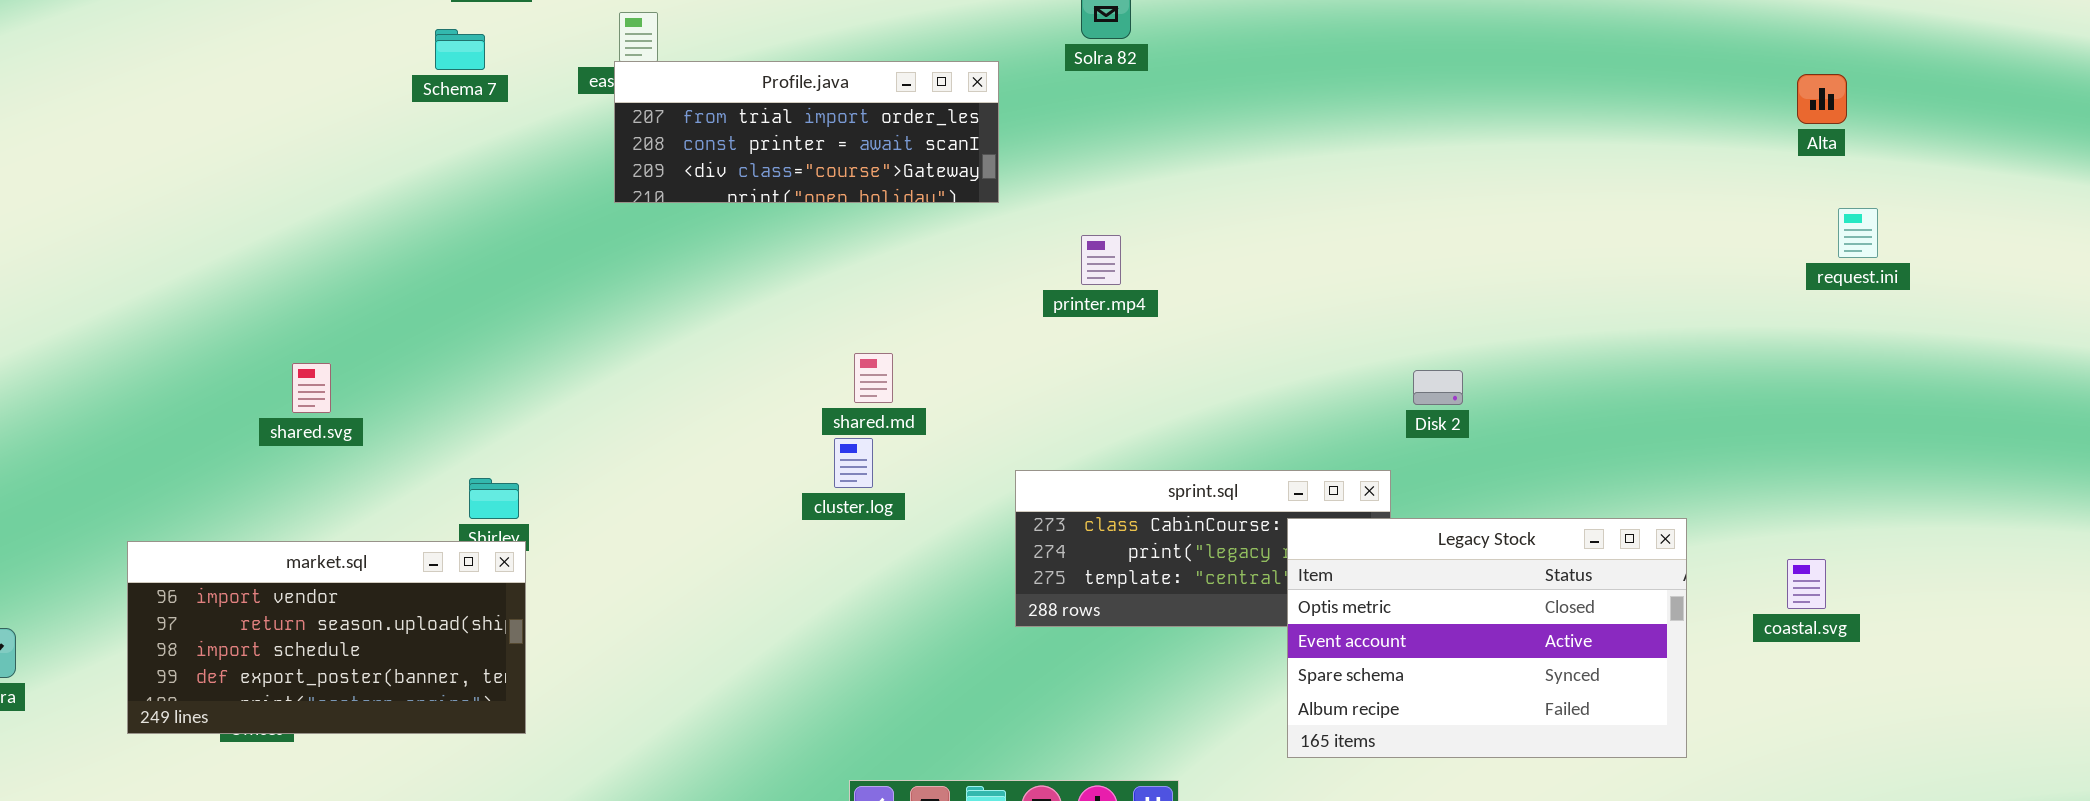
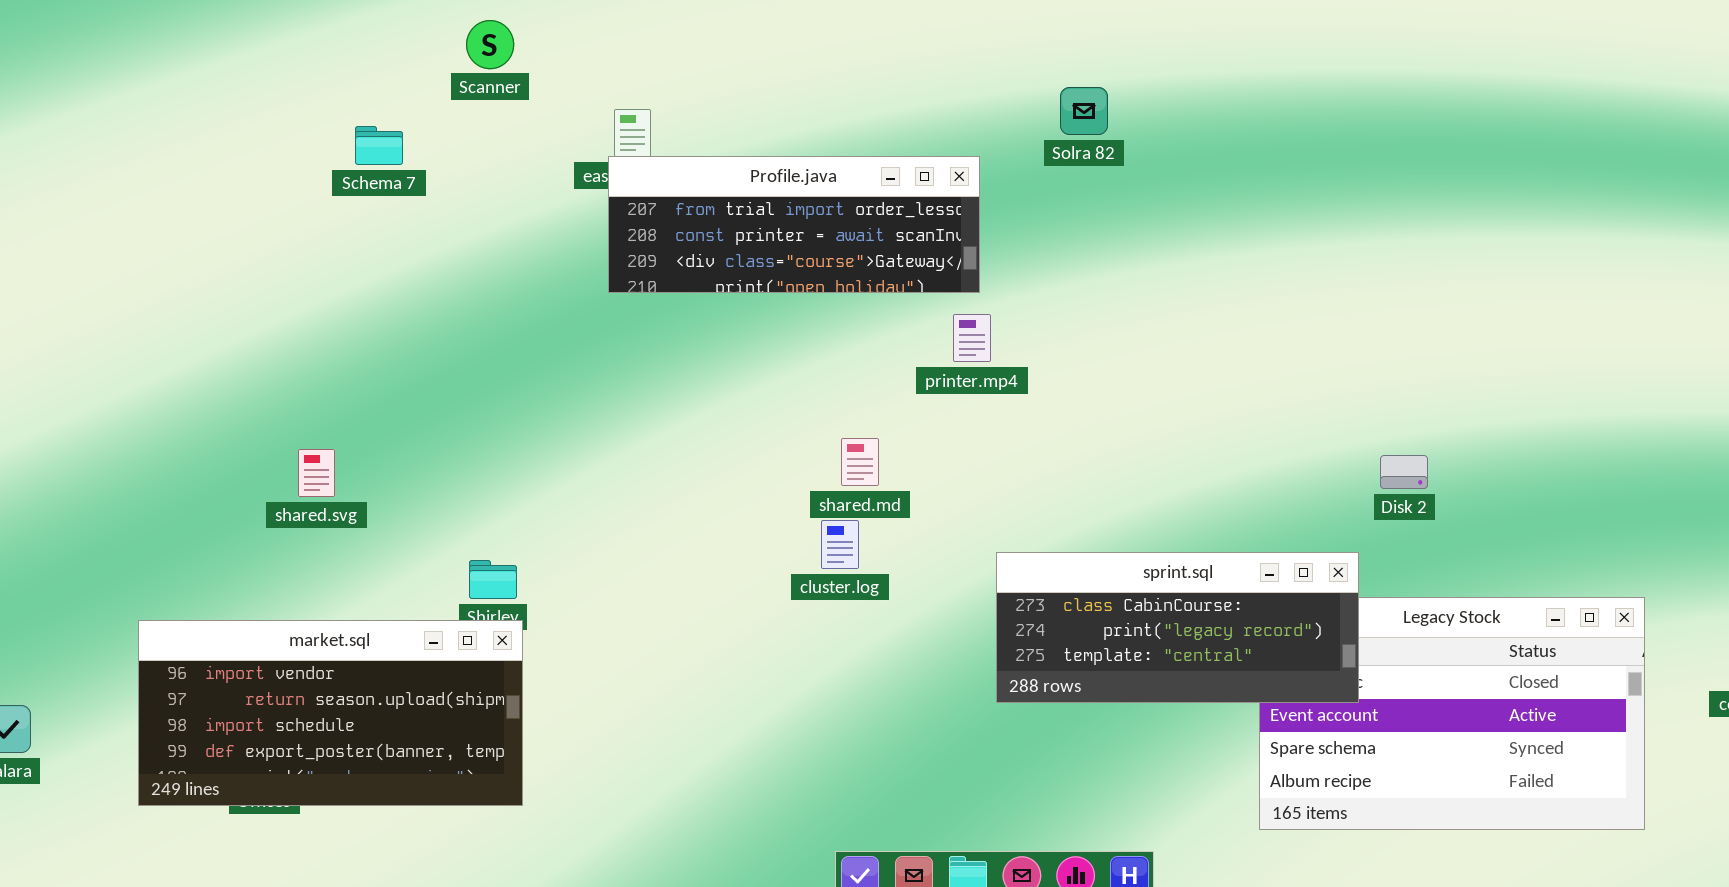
Schema 7: [435,29,485,70] -> [355,126,403,165], moved
printer.mp4: [1081,235,1121,285] -> [953,314,991,362], moved
sprint.sql: [1015,470,1391,627] -> [996,552,1359,703], raised

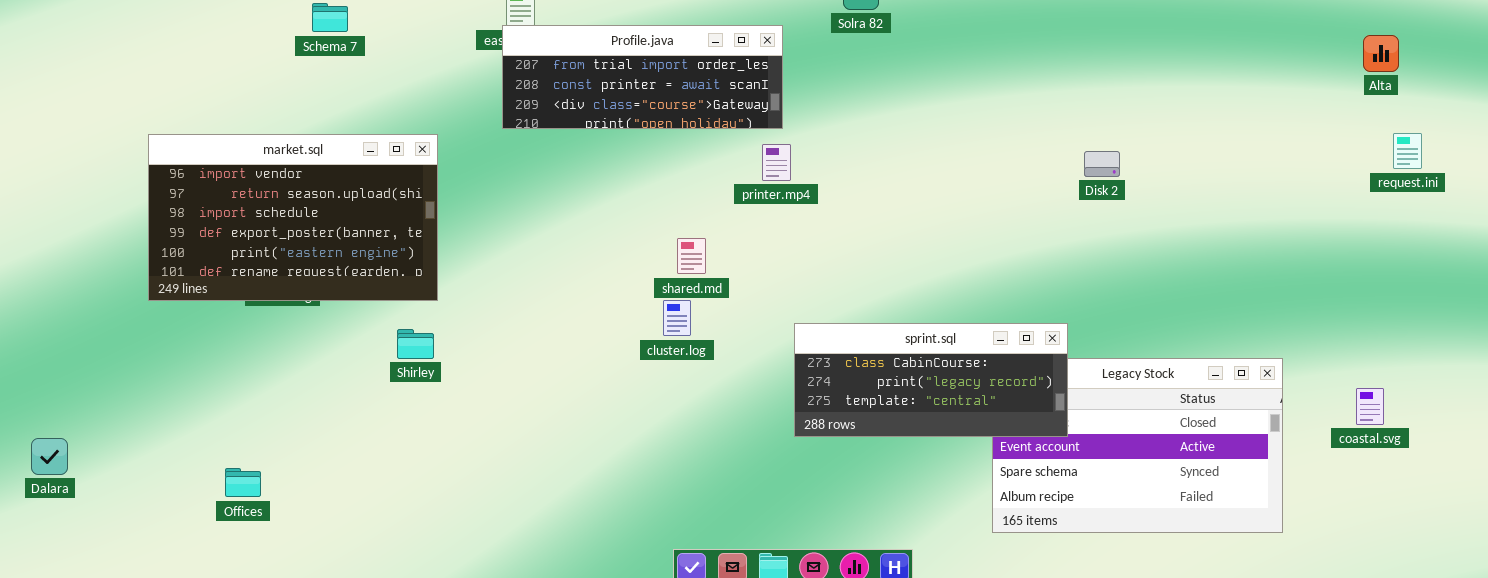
Disk 2: [1380,455,1428,489] -> [1084,151,1120,177], moved
market.sql: [138,620,523,806] -> [148,134,438,301], moved, resized

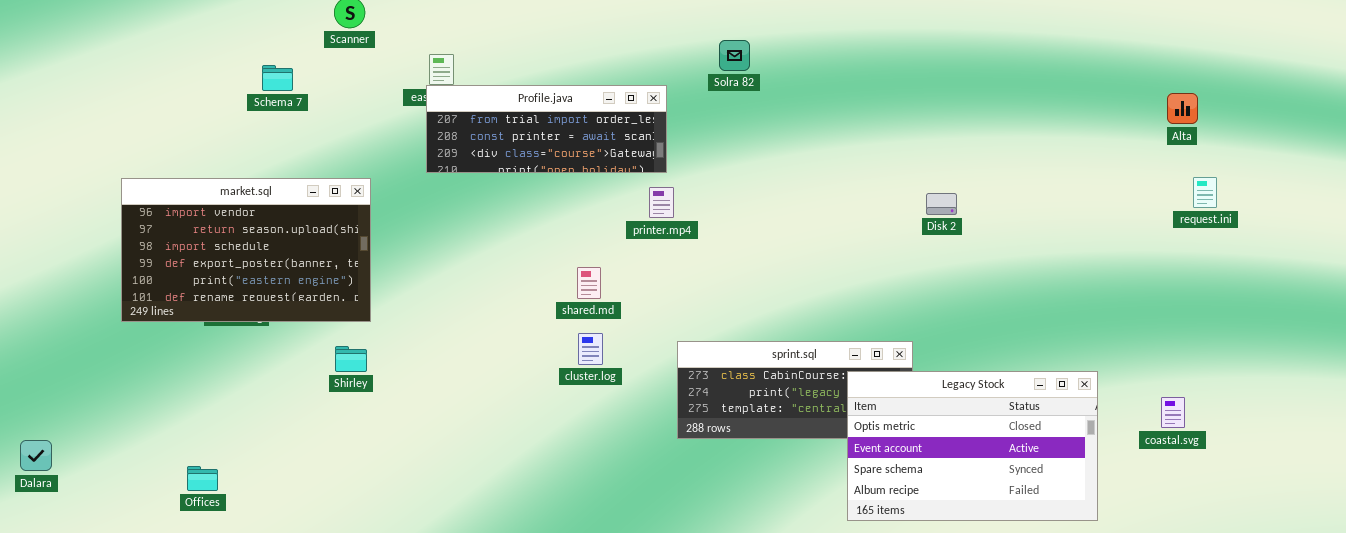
cluster.log: [663,300,691,336] -> [578,333,603,365], moved
Legacy Stock: [992,358,1283,533] -> [847,371,1098,521], raised

